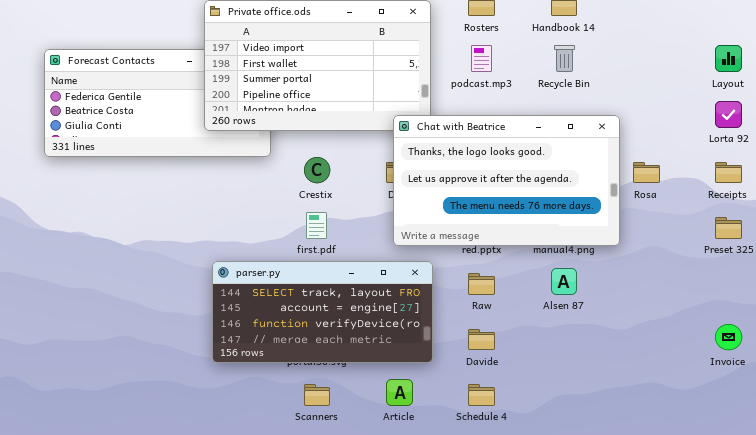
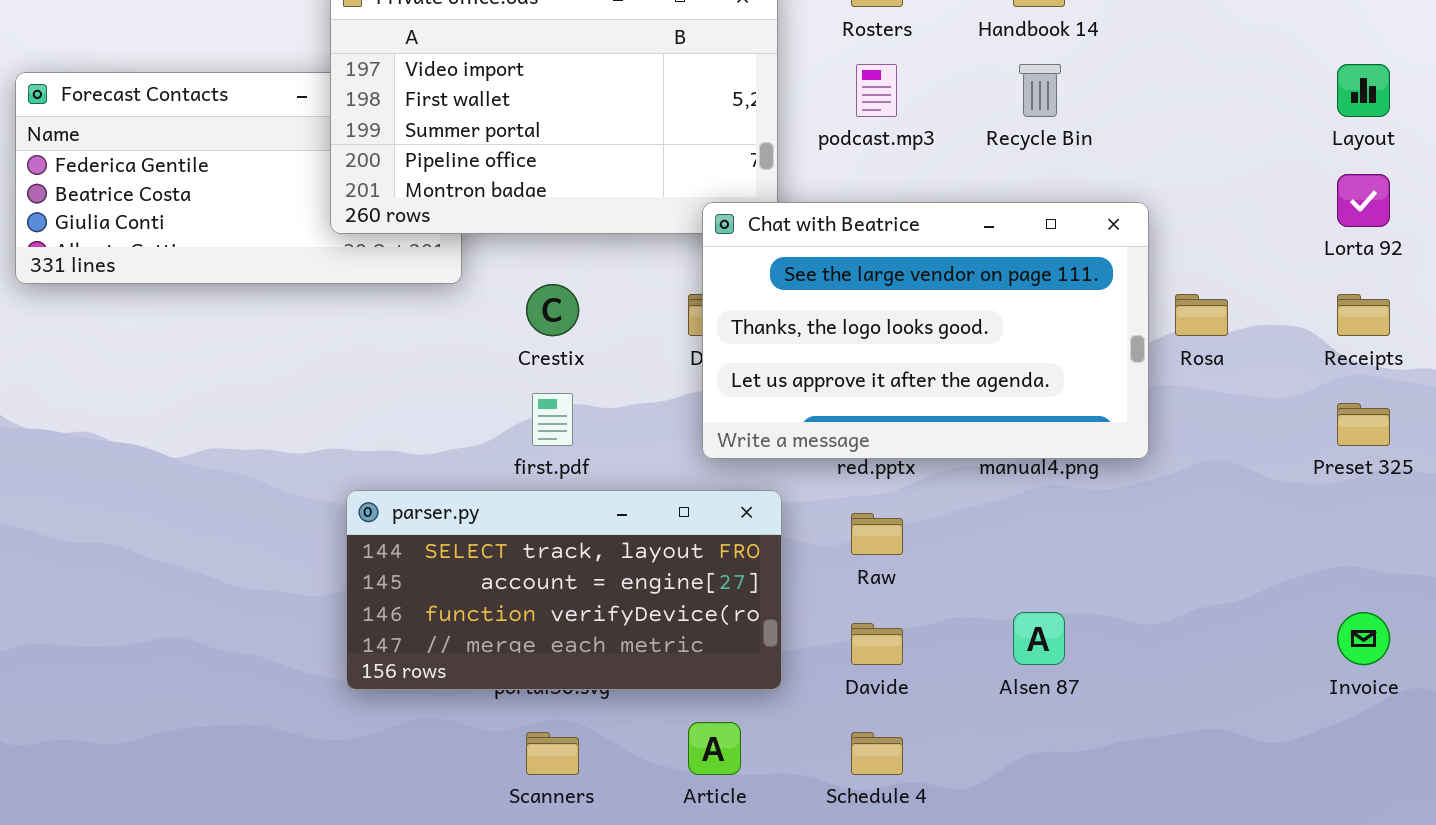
Chat with Beatrice: [393,115,620,246] -> [702,202,1149,459], scrolled up 1 row
Alsen 87: [551,268,577,295] -> [1013,612,1065,665], moved

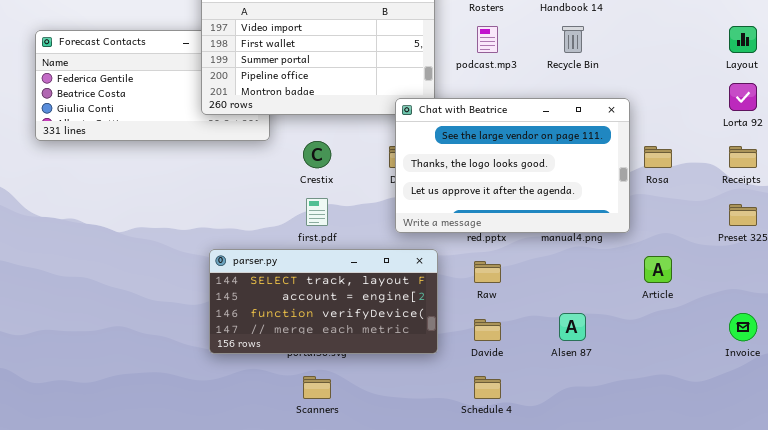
Article: [688,722,741,775] -> [644,256,672,283], moved

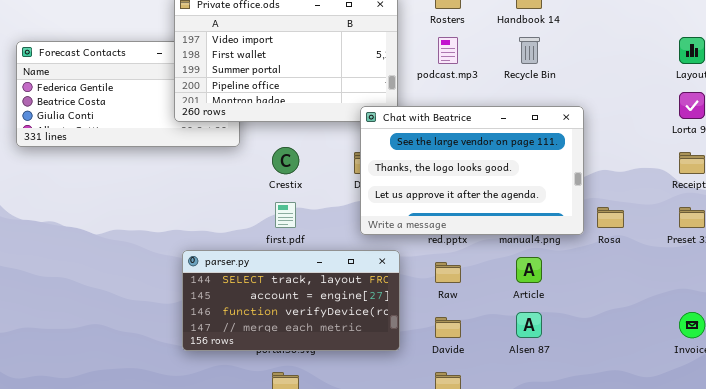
Rosa: [644,146,672,168] -> [597,207,624,228], moved
Article: [644,256,672,283] -> [516,257,542,283], moved

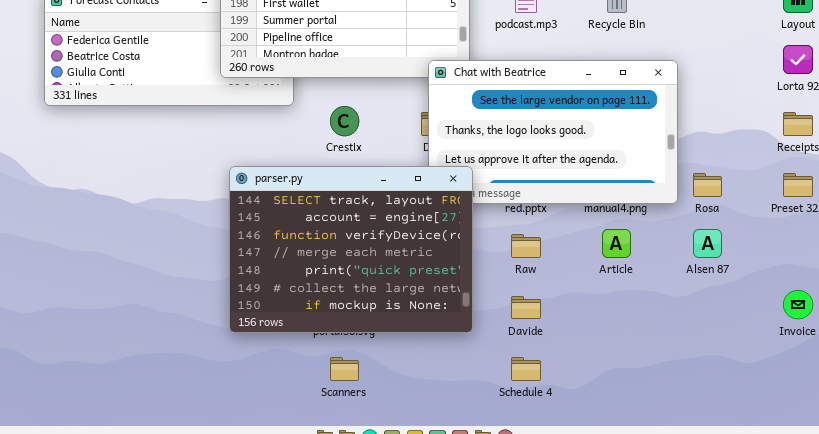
parser.py: [182,250,400,351] -> [229,166,473,333], resized
Alsen 87: [516,312,542,338] -> [693,229,722,258], moved

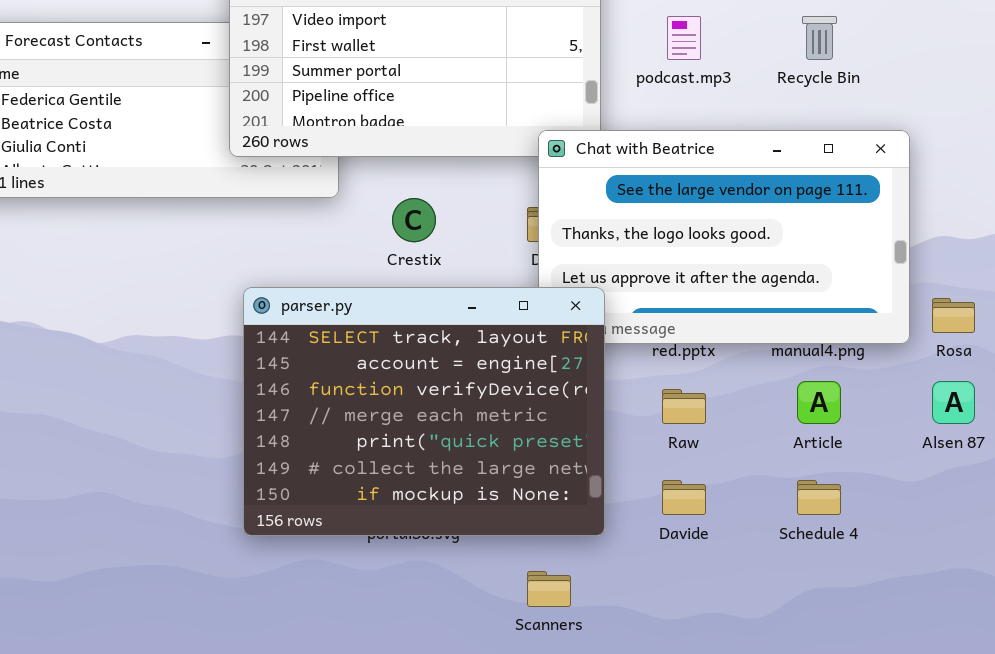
Scanners: [330,357,359,381] -> [527,571,571,607], moved
Schedule 4: [511,357,541,381] -> [797,480,841,515], moved

